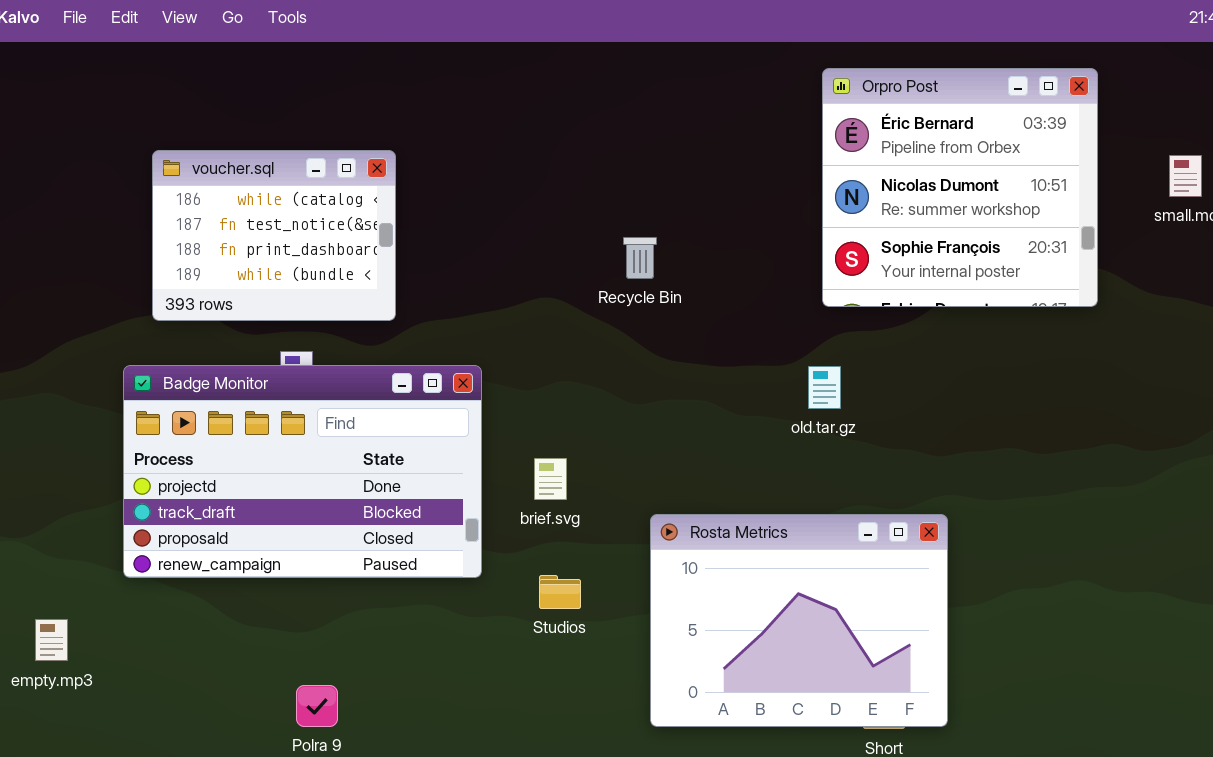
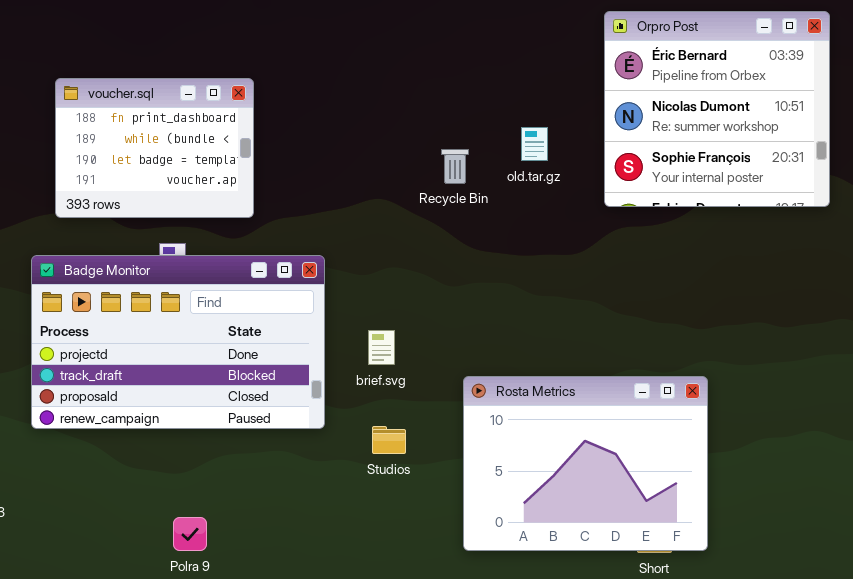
voucher.sql: [152,150,396,321] -> [55,78,254,218], scrolled down 2 rows
old.tar.gz: [808,366,841,409] -> [521,127,548,161], moved

